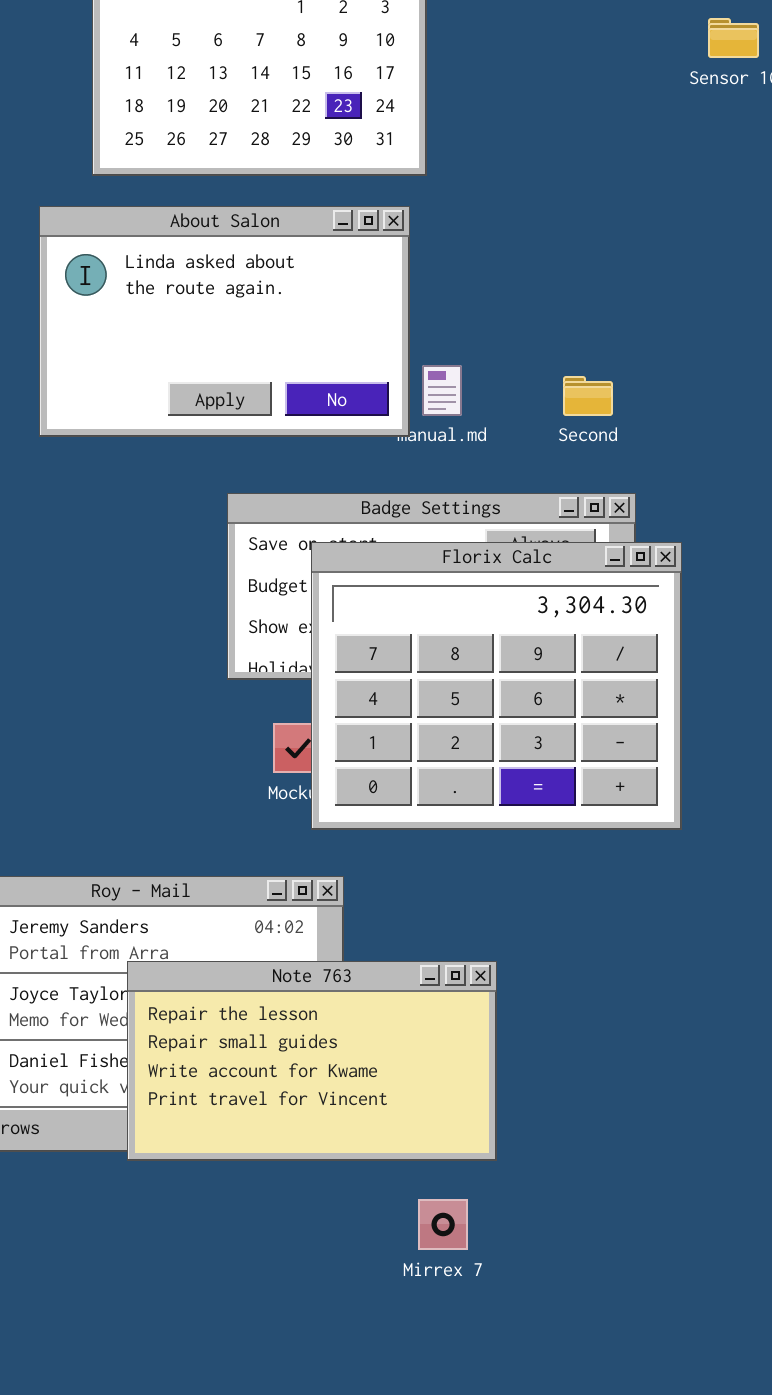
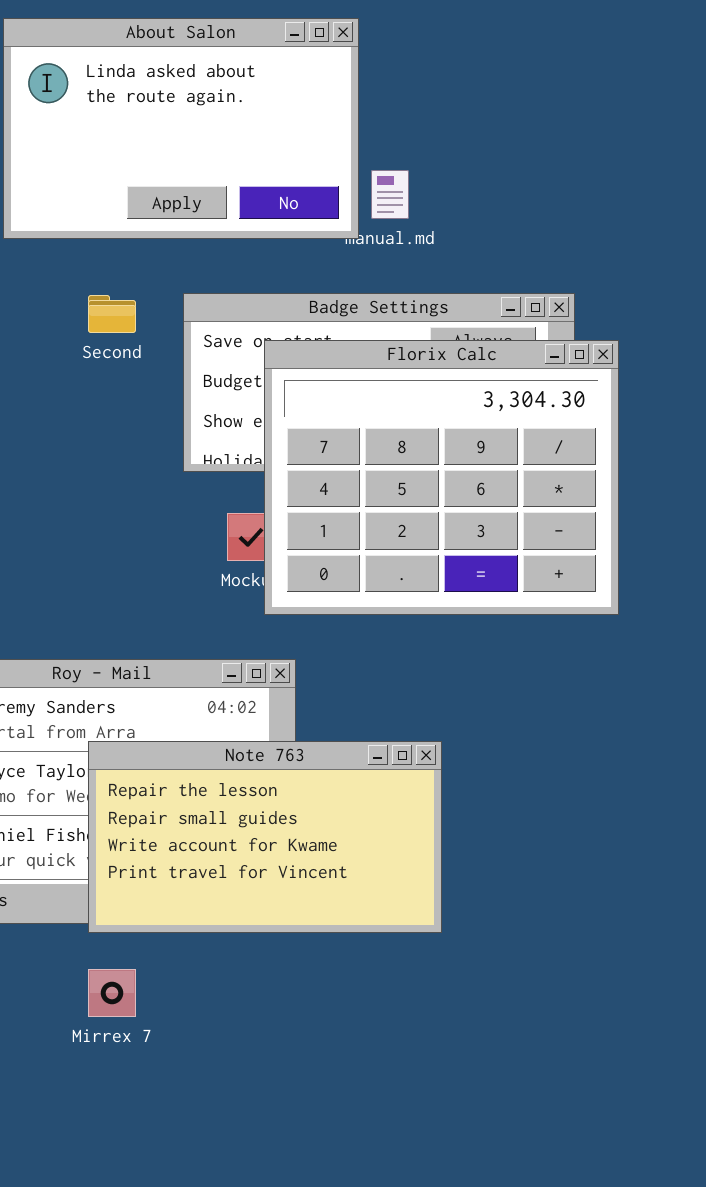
Second: [563,376,613,416] -> [88,295,136,333], moved
Mirrex 7: [418,1199,468,1250] -> [88,969,136,1017], moved

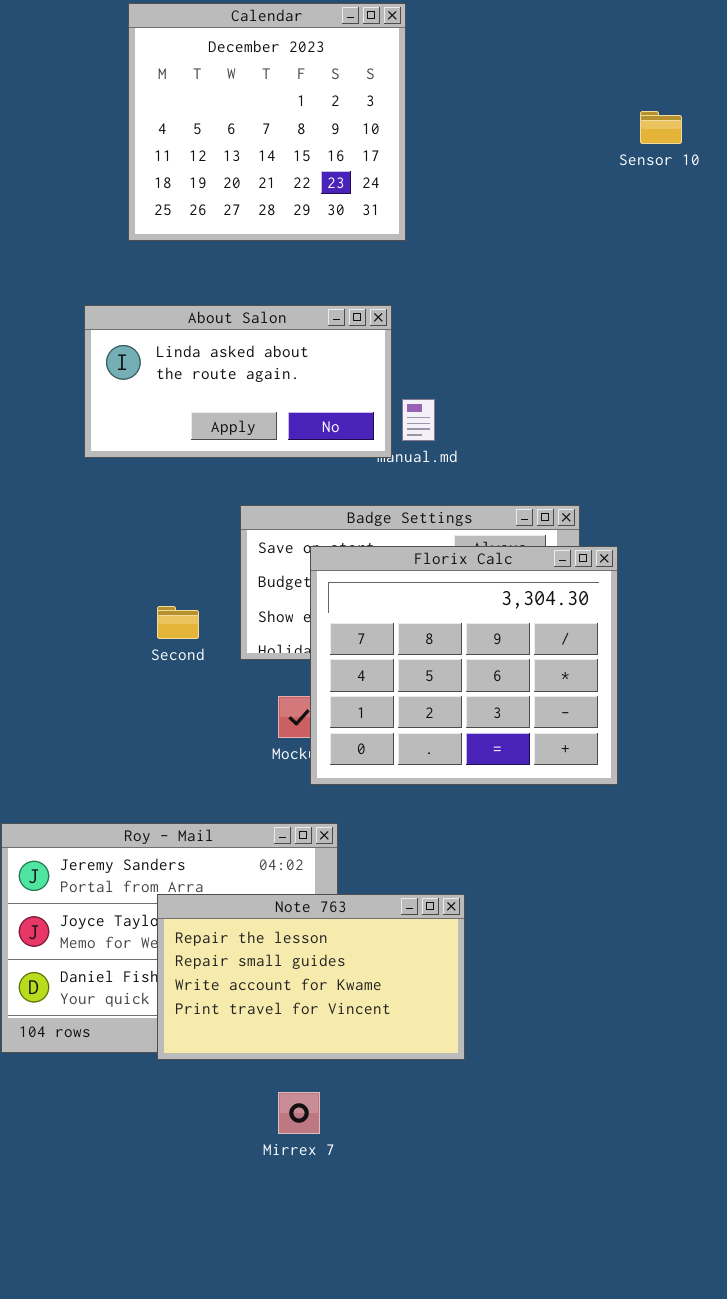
About Salon: [3,18,359,239] -> [84,305,392,458], resized
Second: [88,295,136,333] -> [157,606,199,639], moved
Mirrex 7: [88,969,136,1017] -> [278,1092,320,1134], moved

